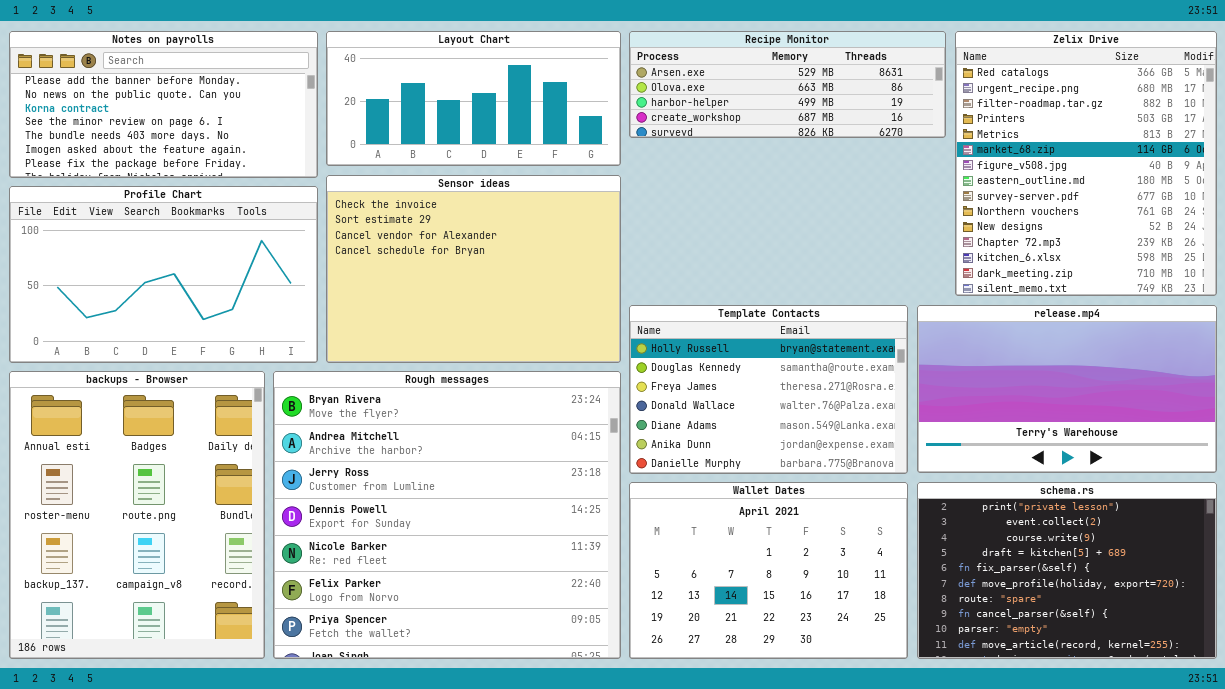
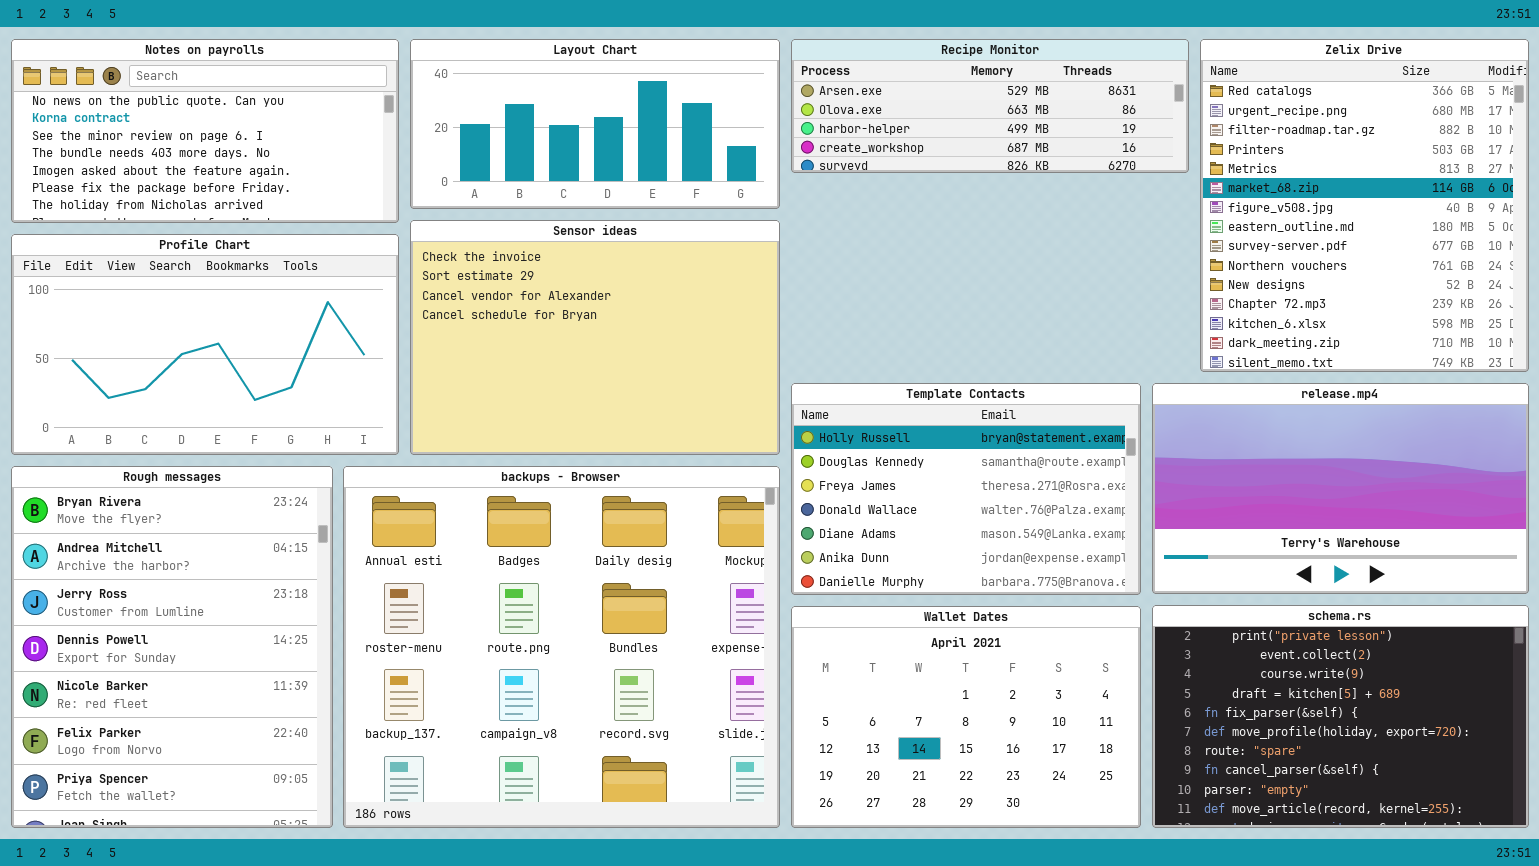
Notes on payrolls: [9,31,318,178] -> [11,39,399,223], scrolled down 1 row
backups - Browser: [9,371,265,659] -> [343,466,780,828], moved, resized
Rough messages: [273,371,621,659] -> [11,466,333,828], moved, resized

